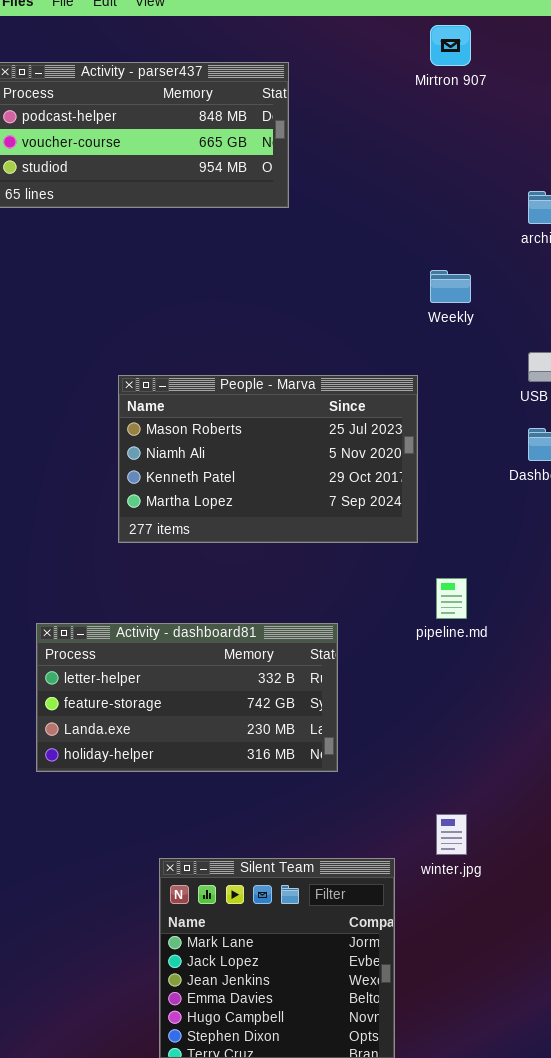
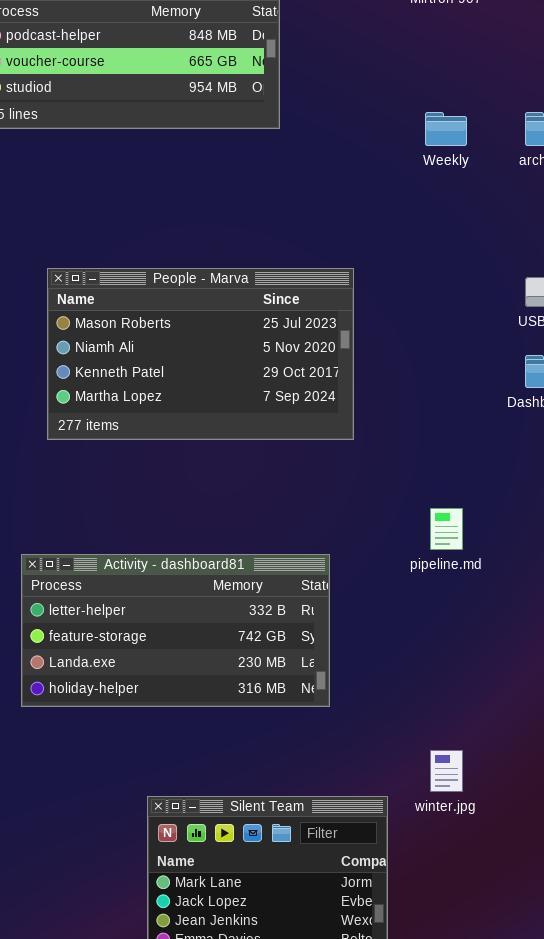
Weekly: [430,270,471,303] -> [425,112,467,146], moved
People - Marva: [118,375,418,543] -> [47,268,354,440], moved

